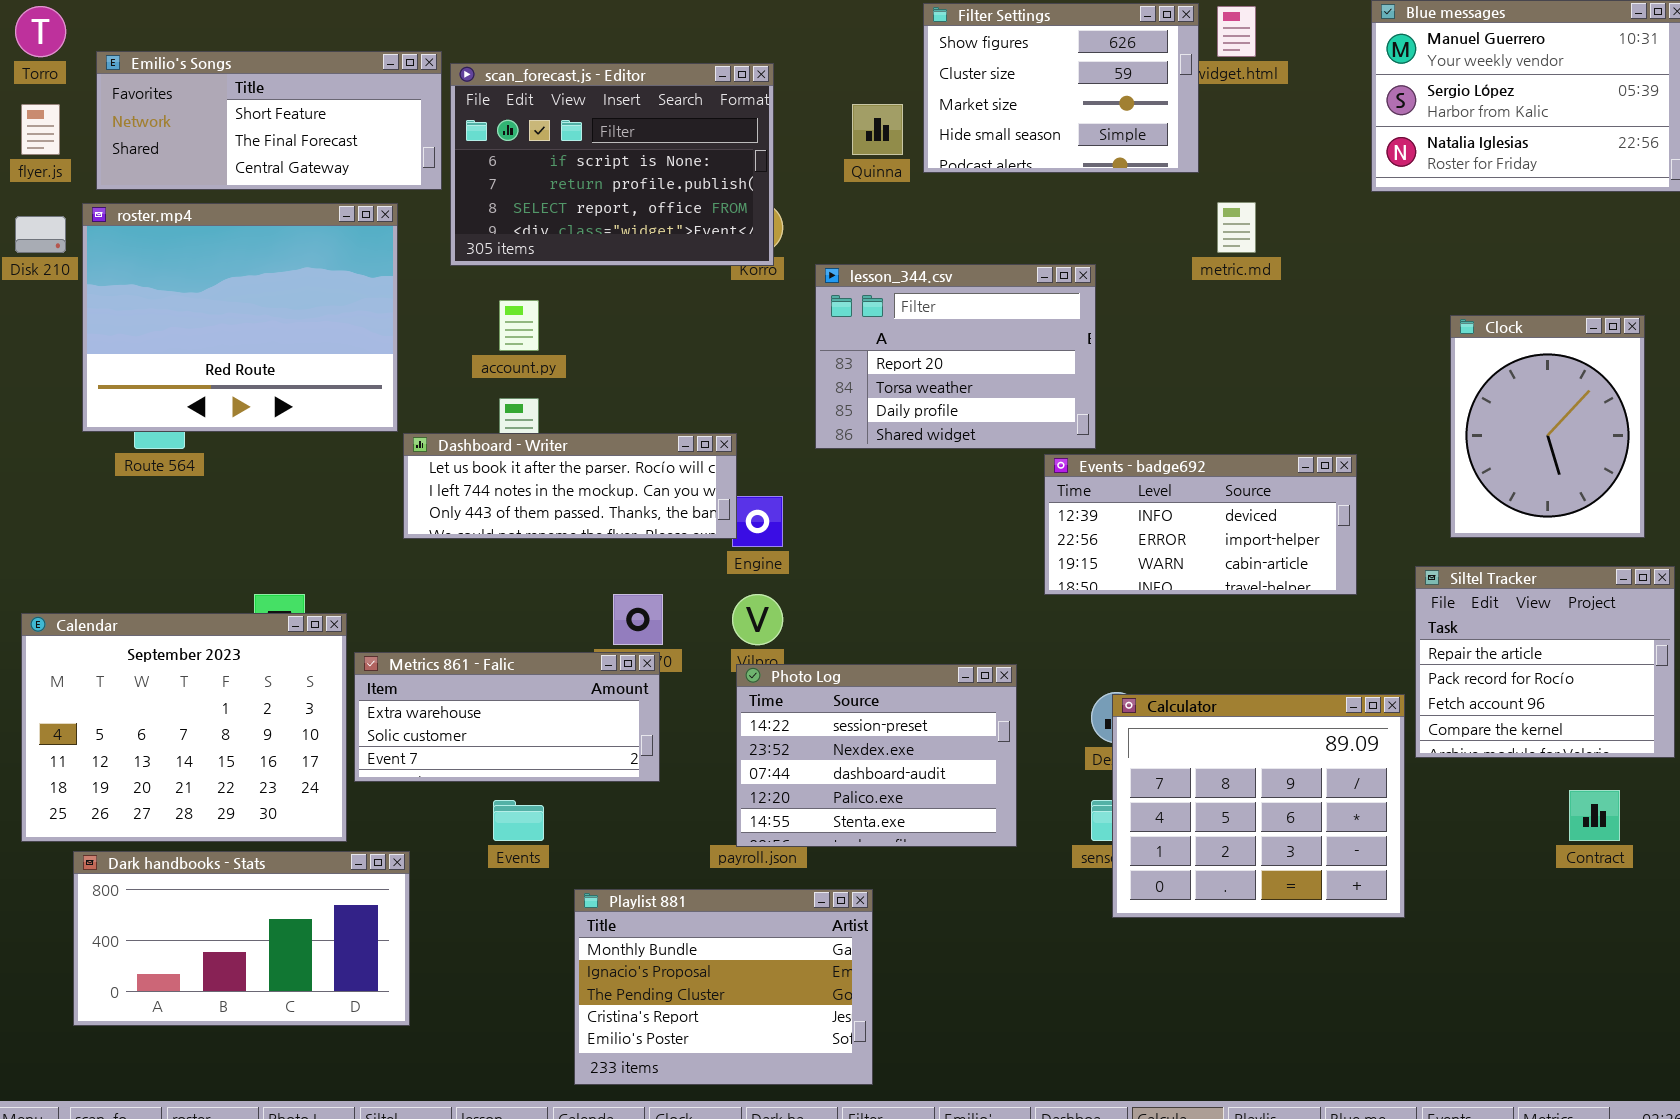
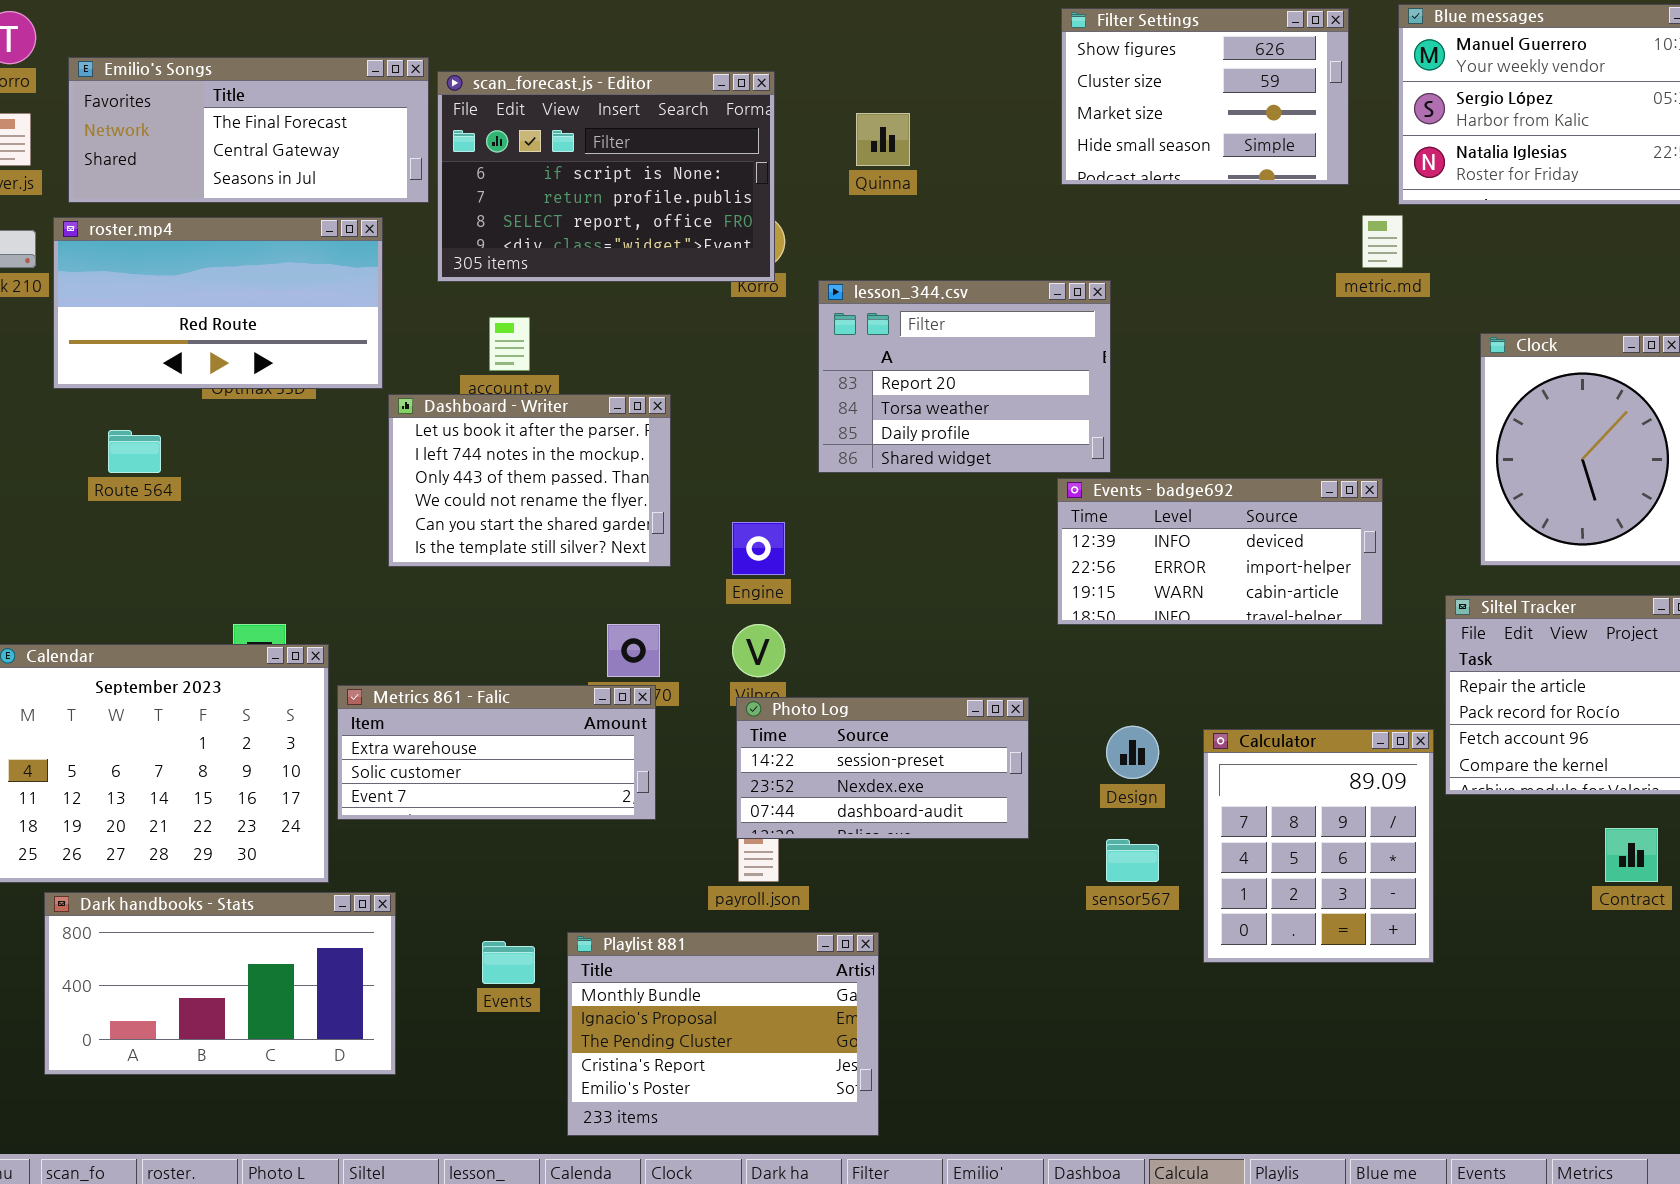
Filter Settings: [923,3,1199,173] -> [1061,8,1349,185], moved
Emilio's Songs: [96,51,442,190] -> [68,57,429,203], scrolled down 1 row
metric.md: [1217,202,1256,253] -> [1362,215,1403,268], moved
roster.mp4: [82,203,398,432] -> [53,217,383,389], resized
Dashboard - Writer: [403,433,737,539] -> [388,394,671,567], resized
Photo Log: [736,664,1017,847] -> [736,697,1029,839], resized
Calculator: [1112,694,1405,918] -> [1203,729,1434,963], resized
Events: [493,800,544,841] -> [482,941,535,984], moved

